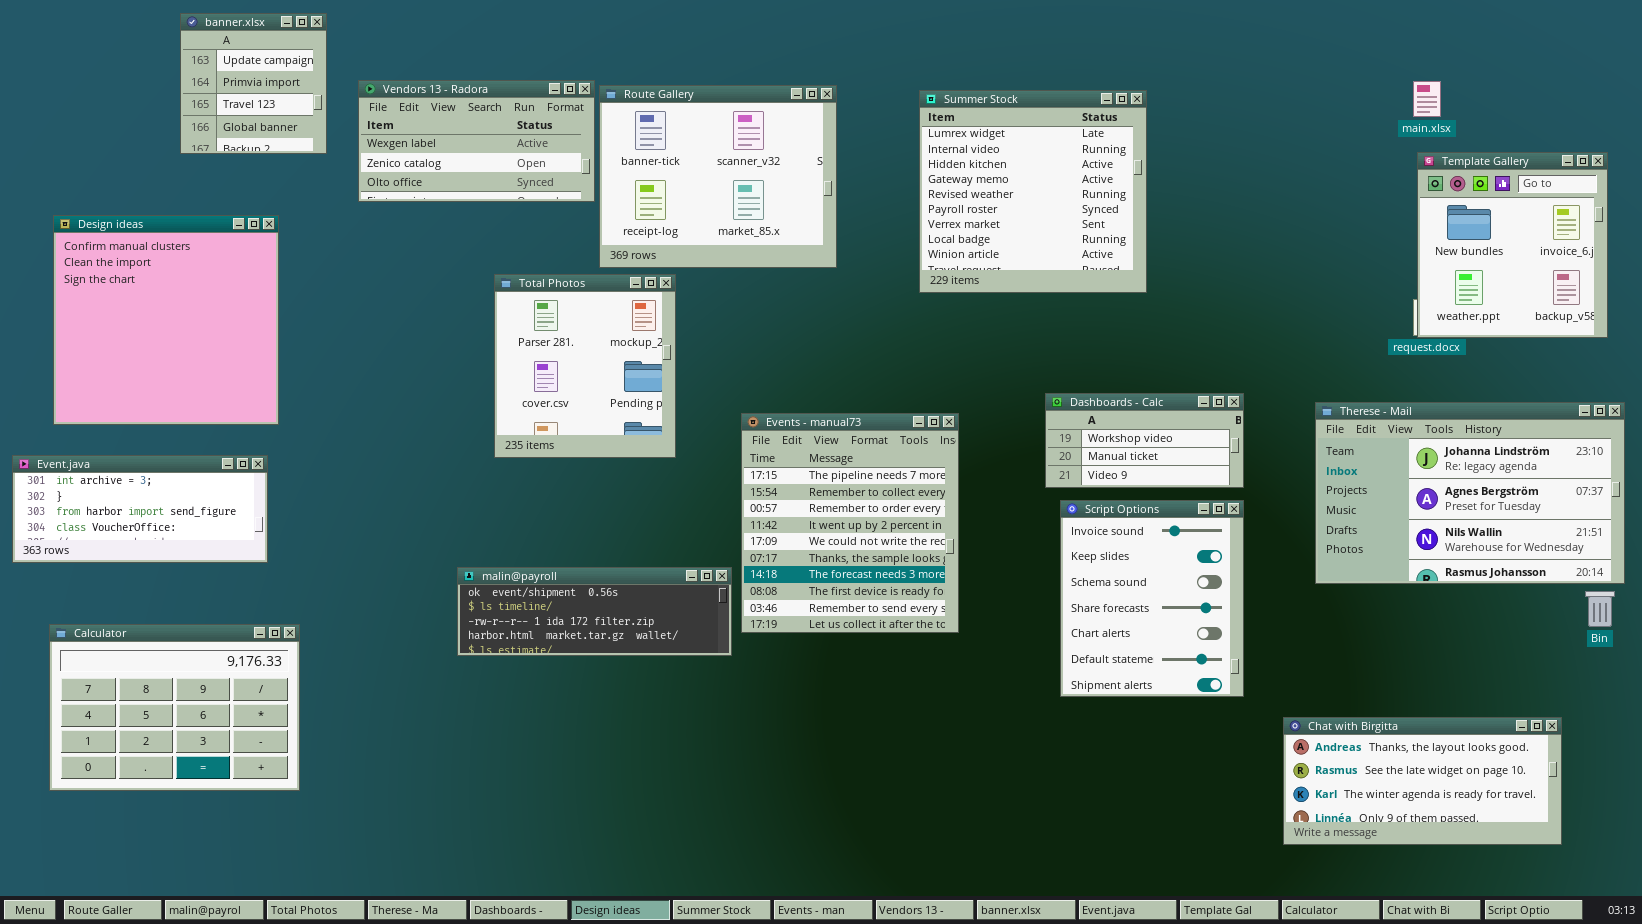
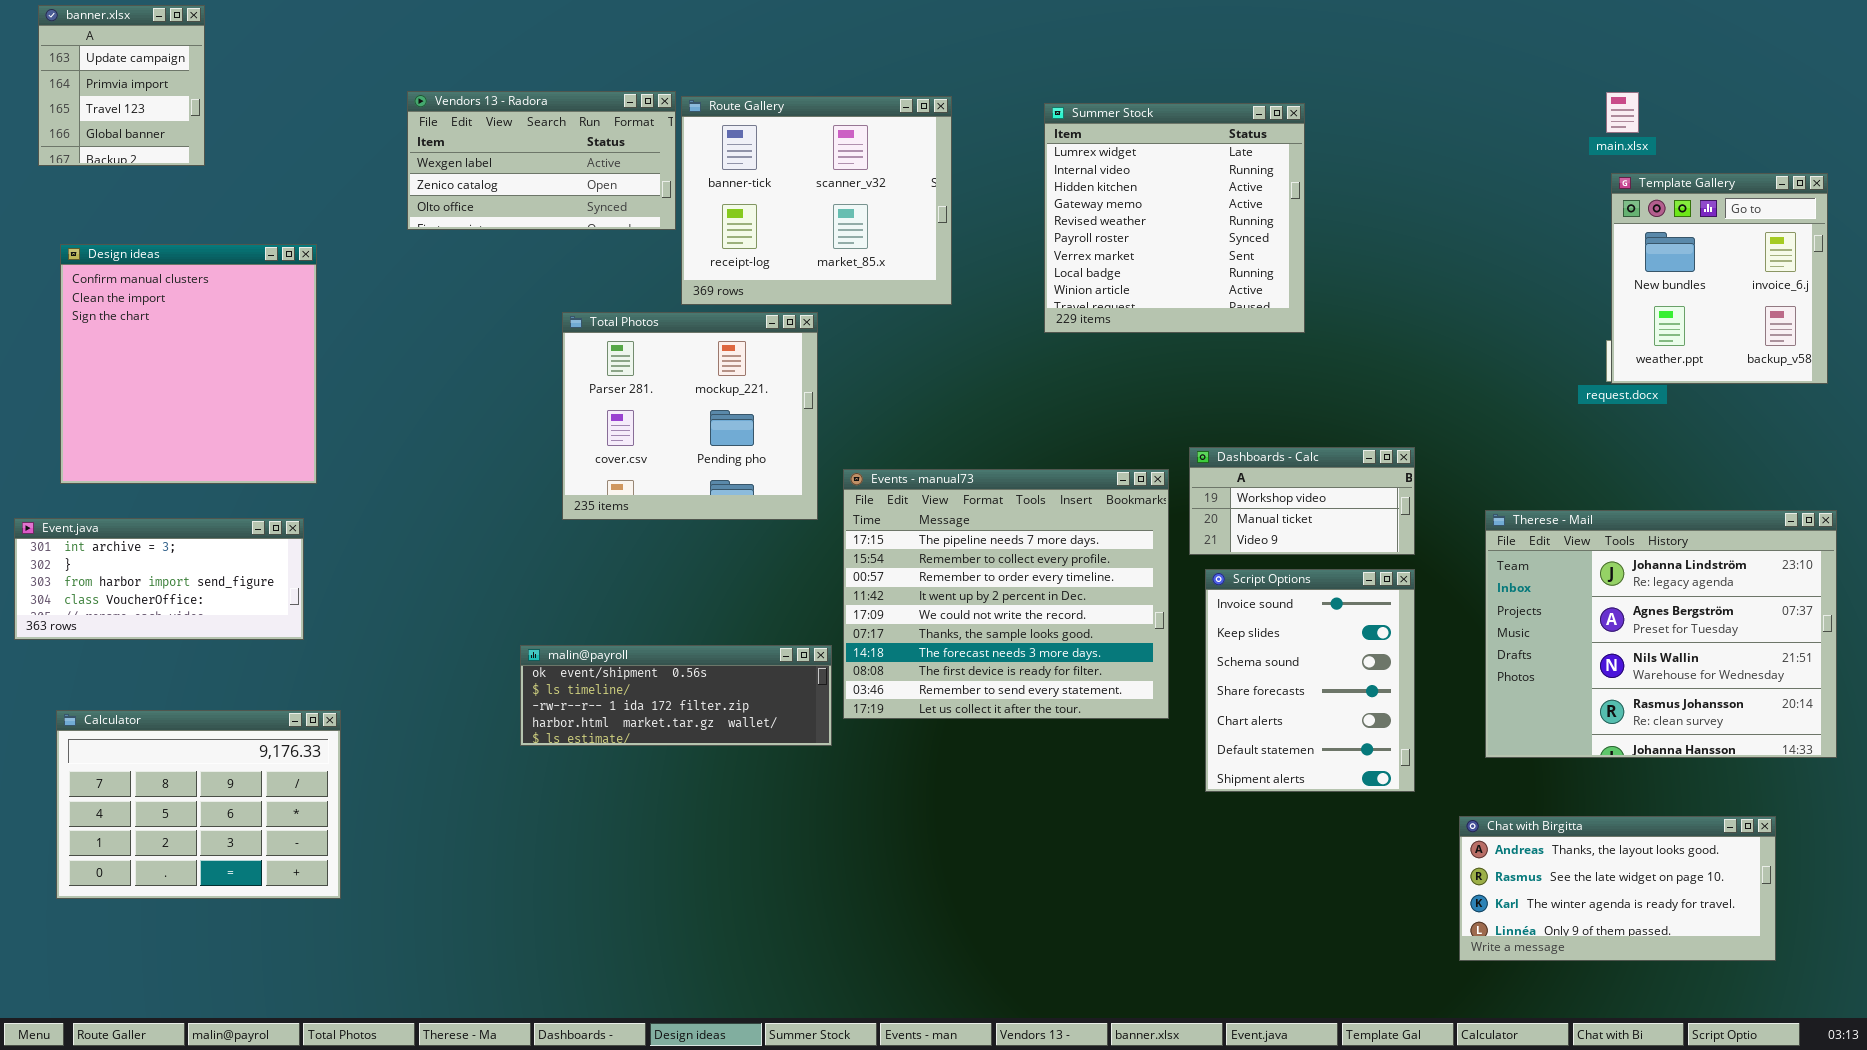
banner.xlsx: [180,13,327,154] -> [38,5,205,166], moved
Total Photos: [494,274,676,458] -> [562,312,818,520], resized
Therese - Mail: [1315,402,1625,584] -> [1485,510,1837,758], moved, resized
Events - manual73: [741,413,959,633] -> [843,469,1169,719], resized

